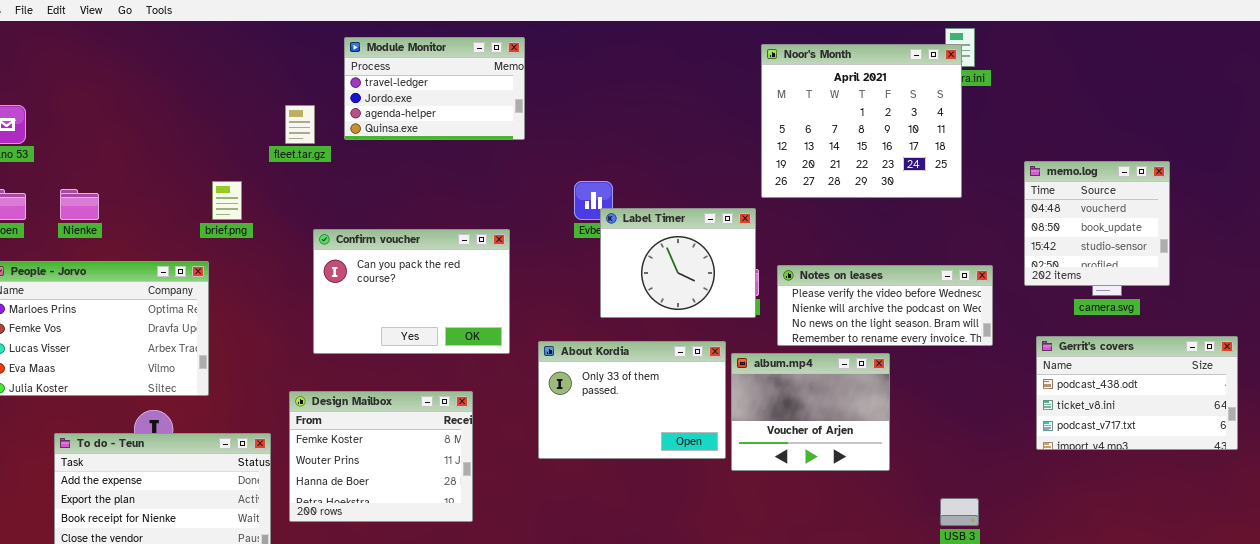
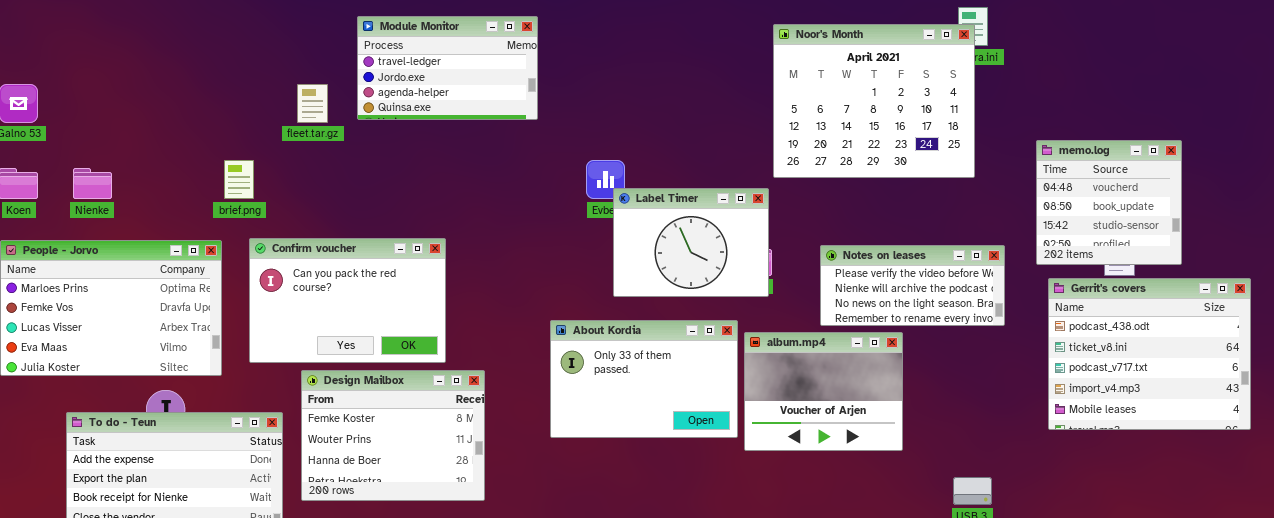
Confirm voucher: [313,229,510,354] -> [249,238,446,363], moved
Notes on leases: [777,265,993,346] -> [820,245,1005,326], resized
Gerrit's covers: [1036,336,1238,450] -> [1048,278,1251,430], resized

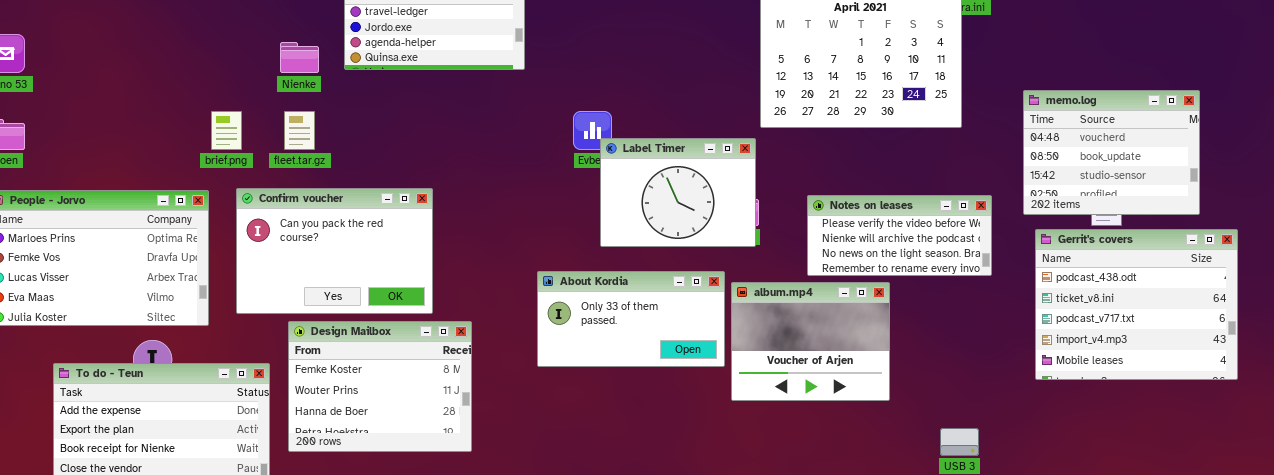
fleet.tar.gz: [297,84,328,123] -> [284,111,315,150], moved
memo.log: [1036,140,1182,265] -> [1023,90,1200,215], resized
Nienke: [73,168,112,199] -> [280,42,319,73], moved
About Kordia: [550,320,738,438] -> [537,271,725,367], resized

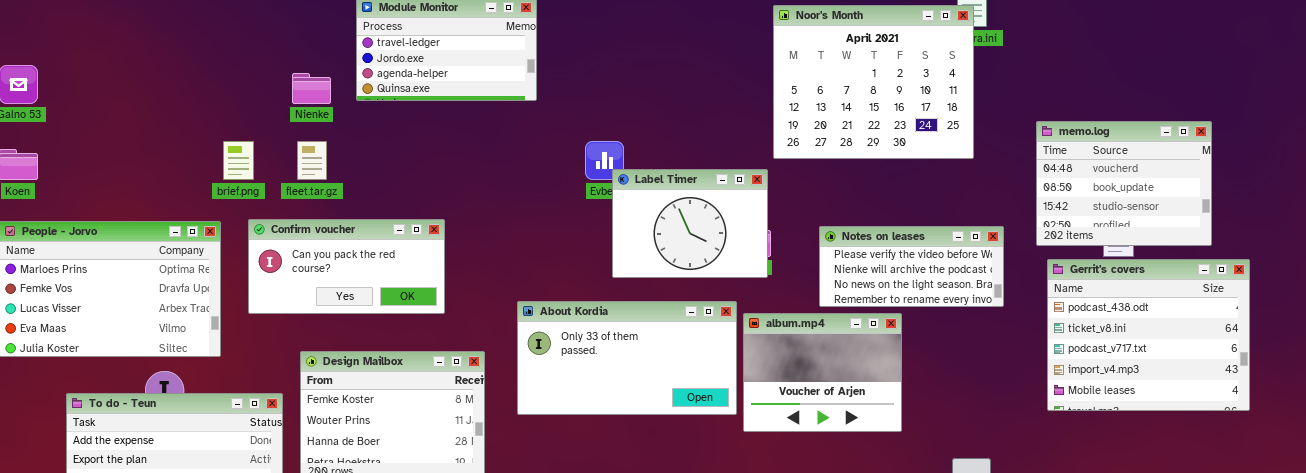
Confirm voucher: [236,188,433,314] -> [248,219,445,314], resized
About Kordia: [537,271,725,367] -> [517,301,737,415], resized

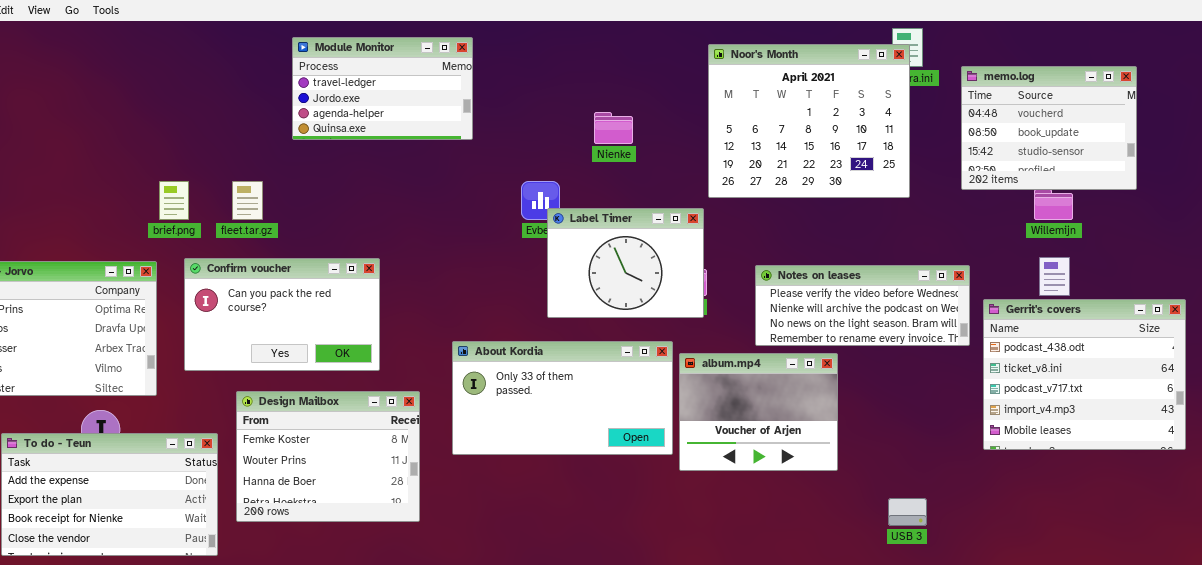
Nienke: [292,73,331,104] -> [594,112,633,144], moved
memo.log: [1036,121,1212,246] -> [961,66,1137,190], moved
Confirm voucher: [248,219,445,314] -> [184,258,380,371], resized
Notes on leases: [819,226,1004,307] -> [755,265,970,346], resized

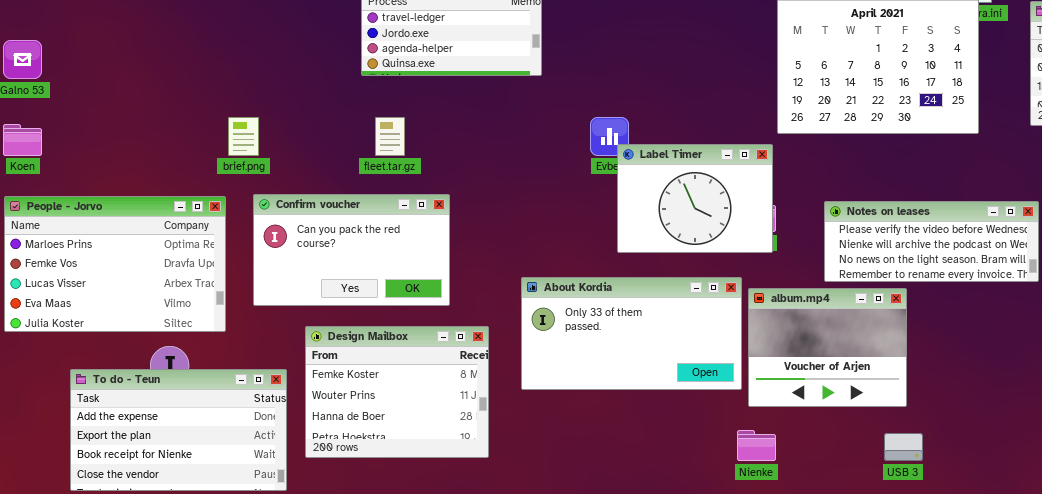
Nienke: [594,112,633,144] -> [737,430,776,461], moved
fleet.tar.gz: [232,181,263,220] -> [375,117,405,156], moved
USB 3: [888,498,927,526] -> [884,433,923,461], moved

